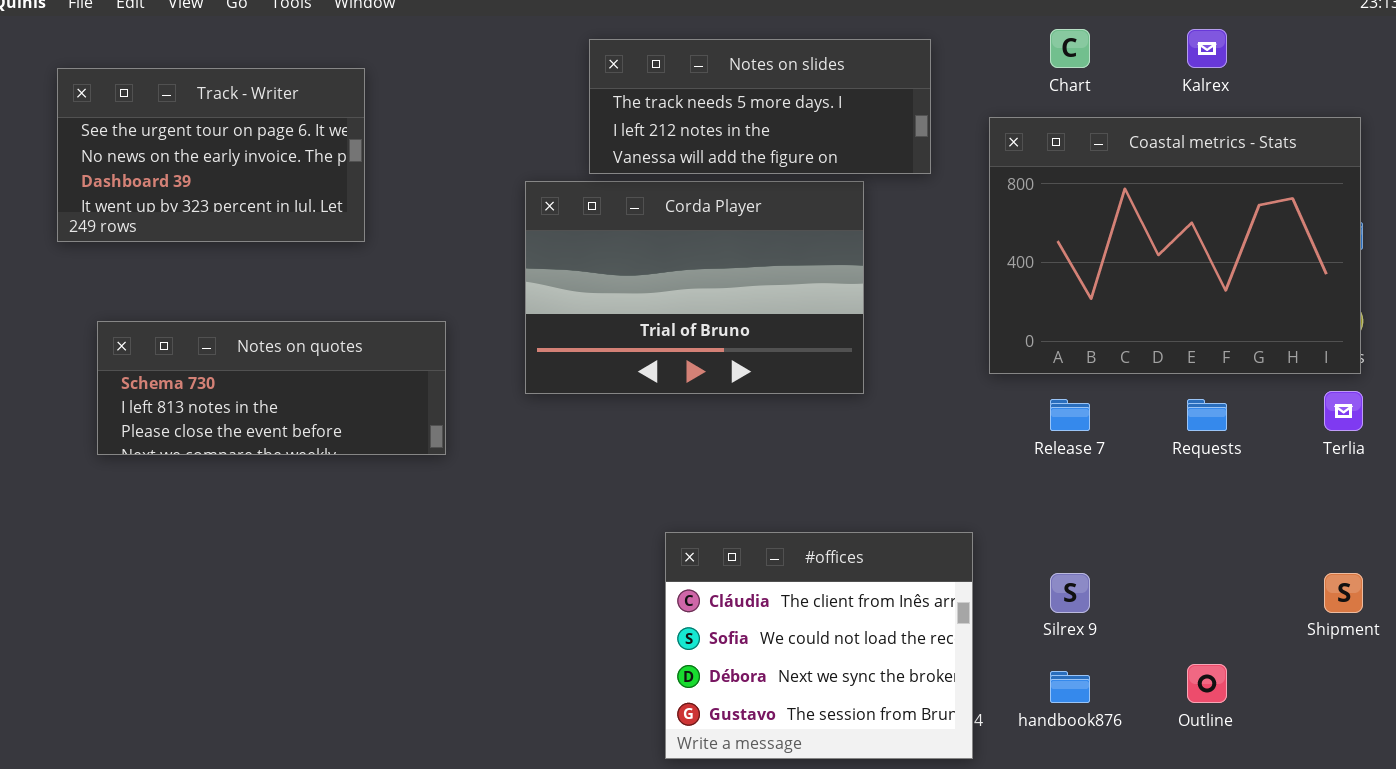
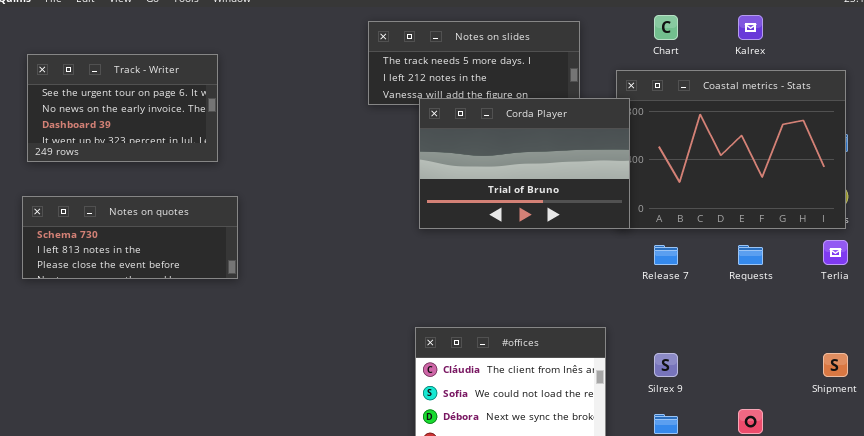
Track - Writer: [57,68,365,242] -> [27,54,218,162], moved
Corda Player: [525,181,864,394] -> [419,98,630,229], moved
Notes on quotes: [97,321,446,455] -> [22,196,238,279], moved

